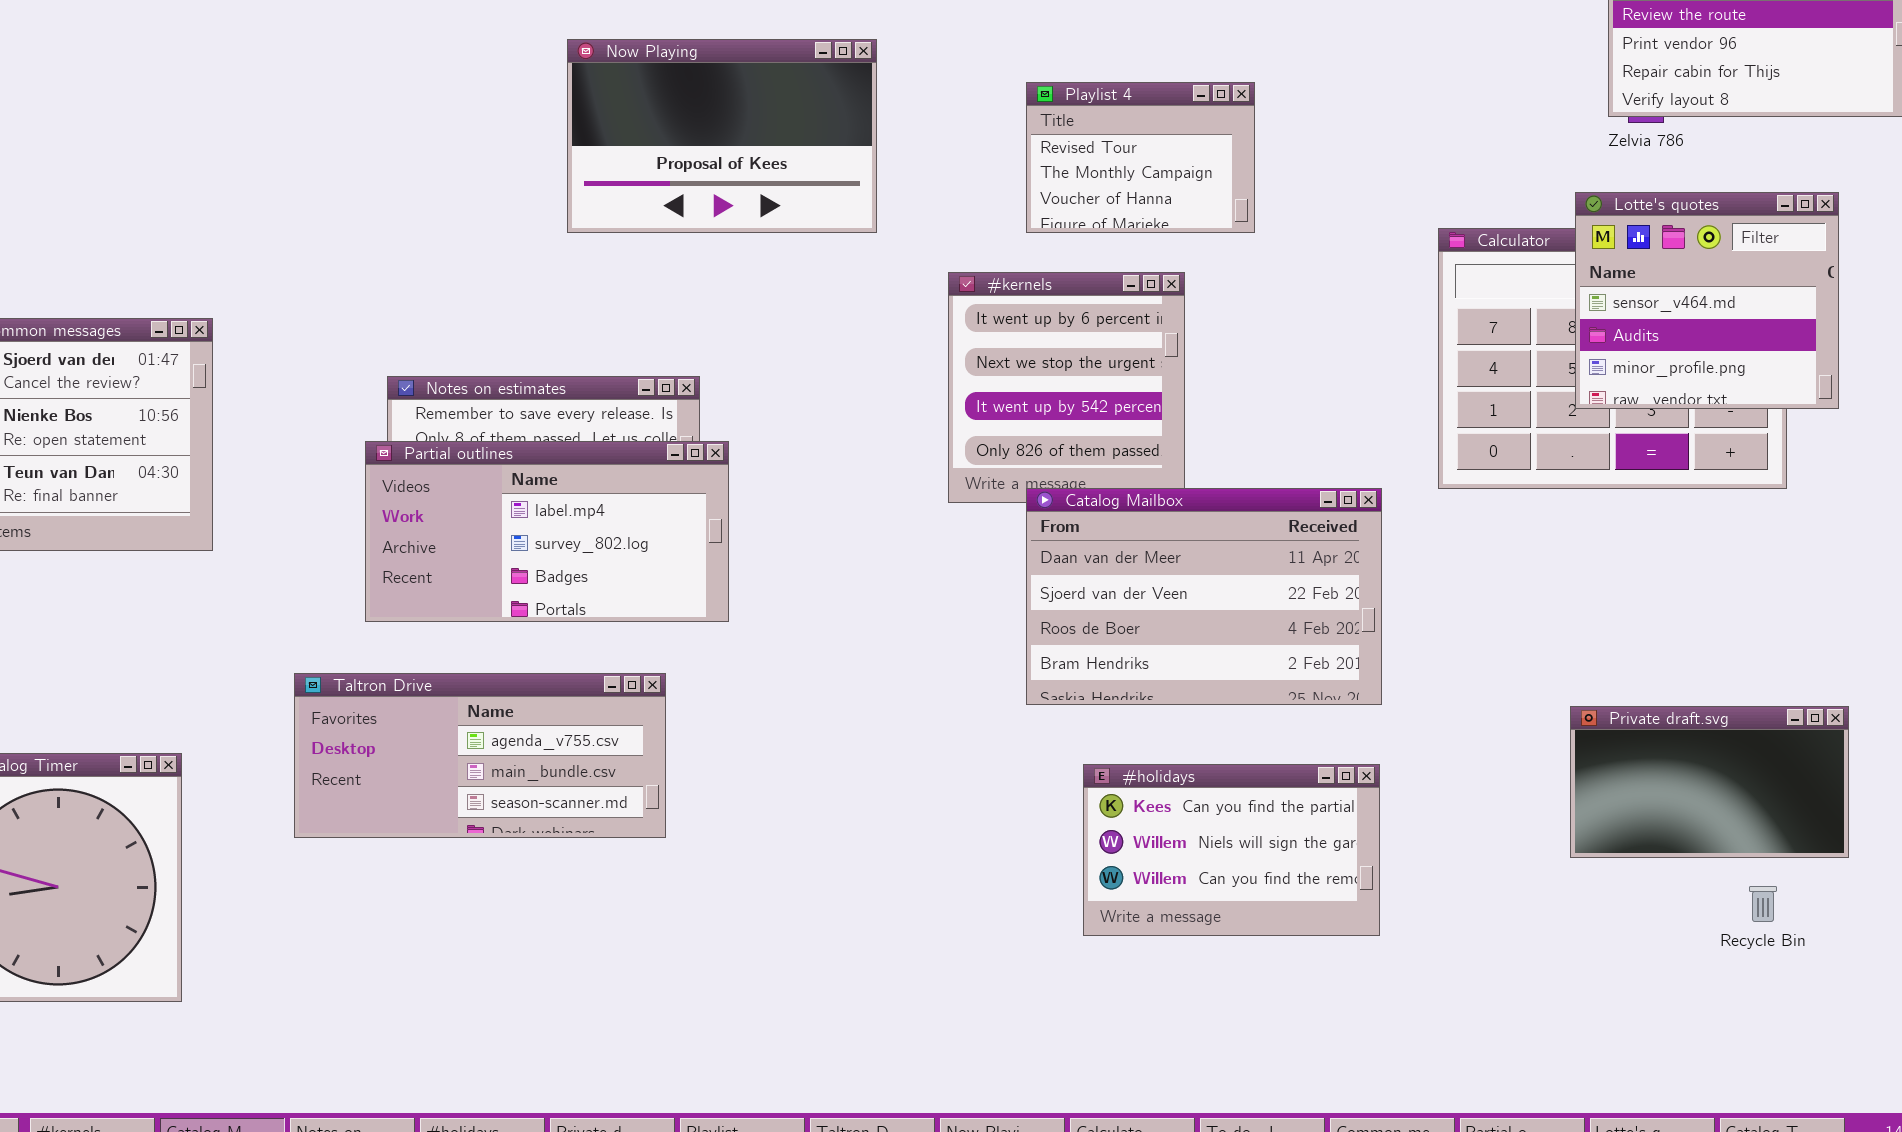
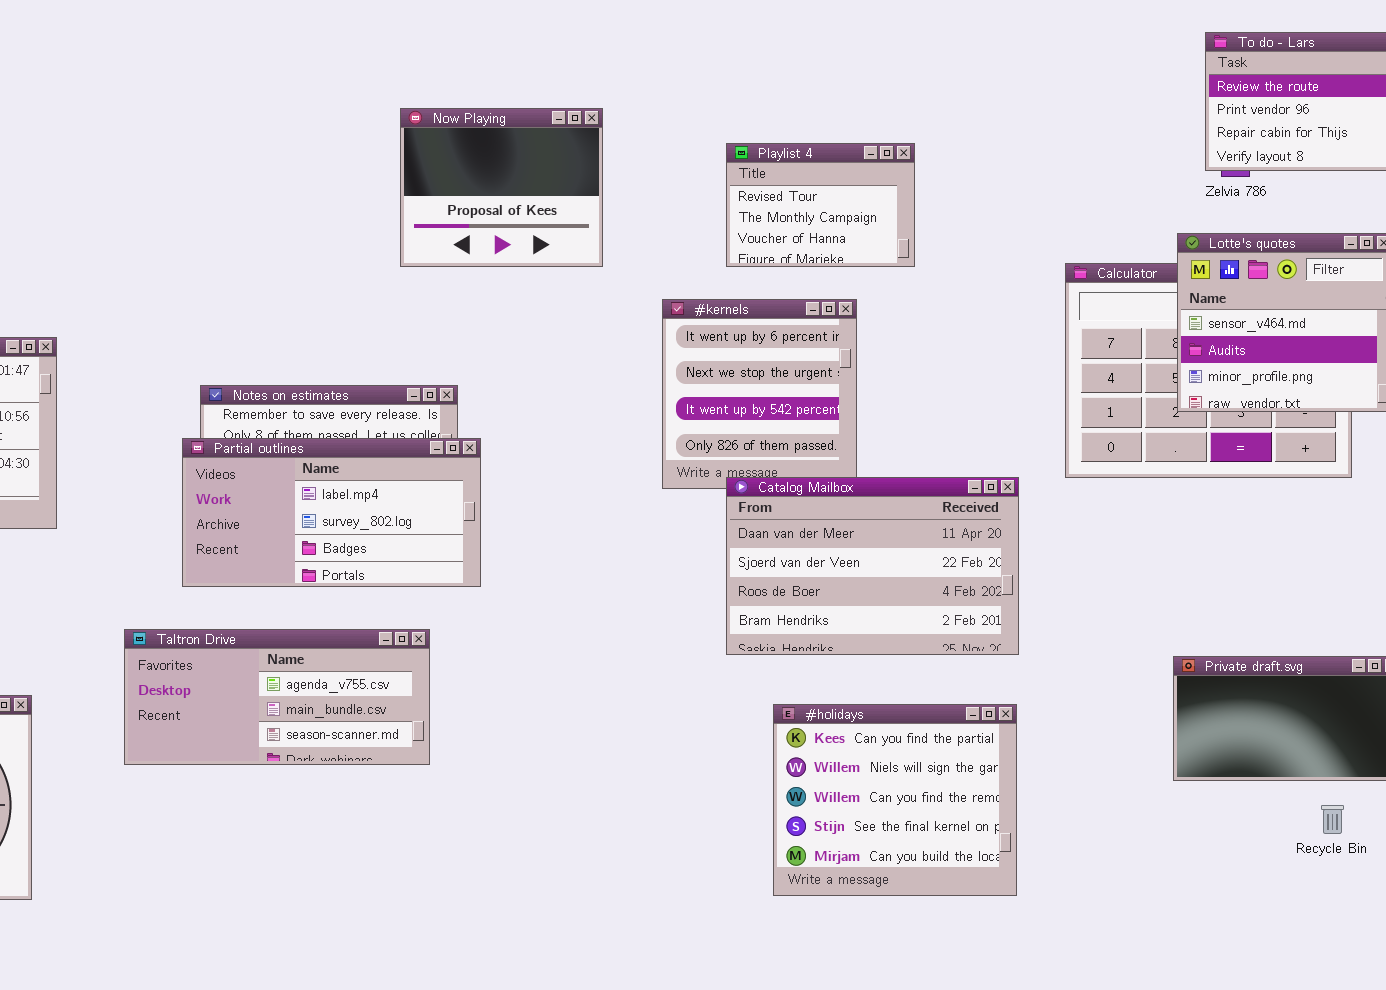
Now Playing: [567,39,877,233] -> [400,108,603,267], resized
#holidays: [1083,764,1380,936] -> [773,704,1017,896], resized

